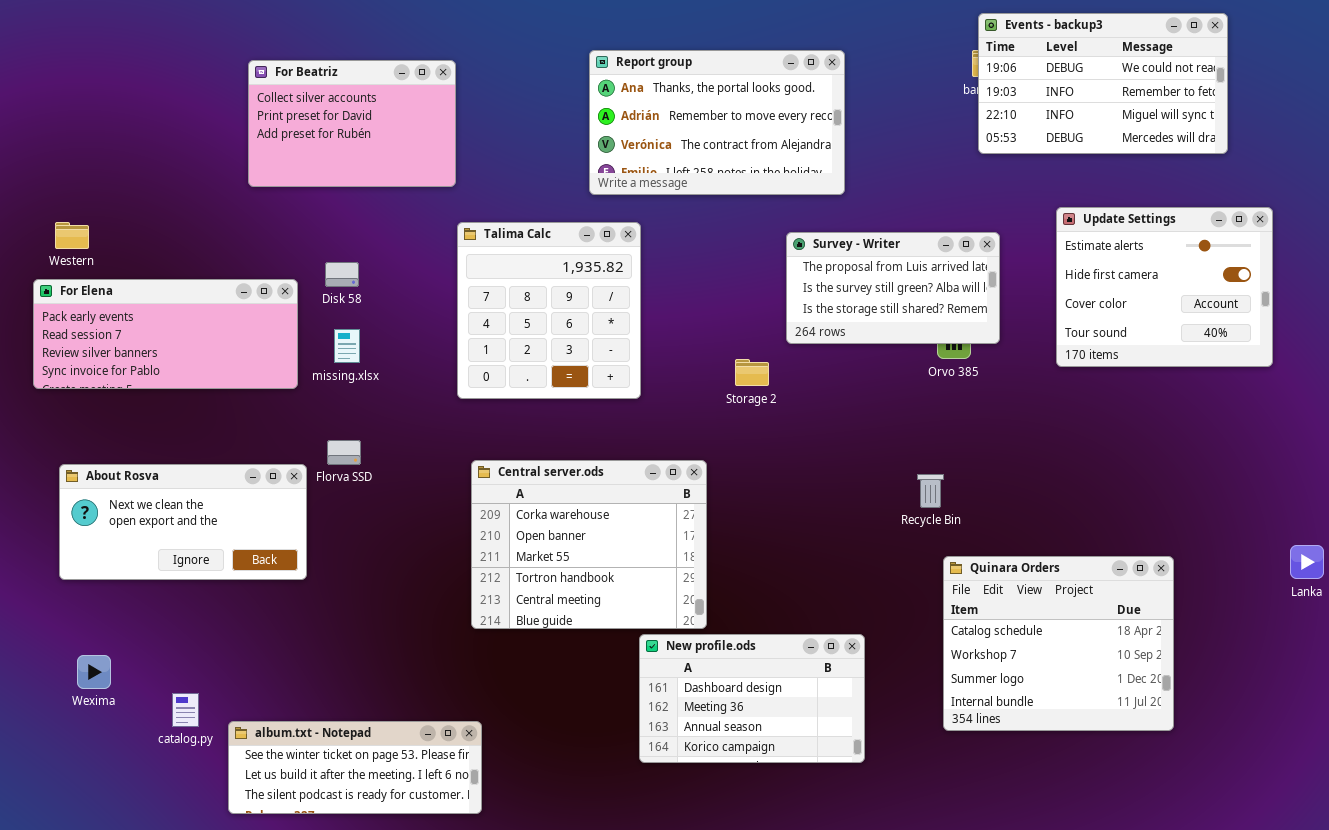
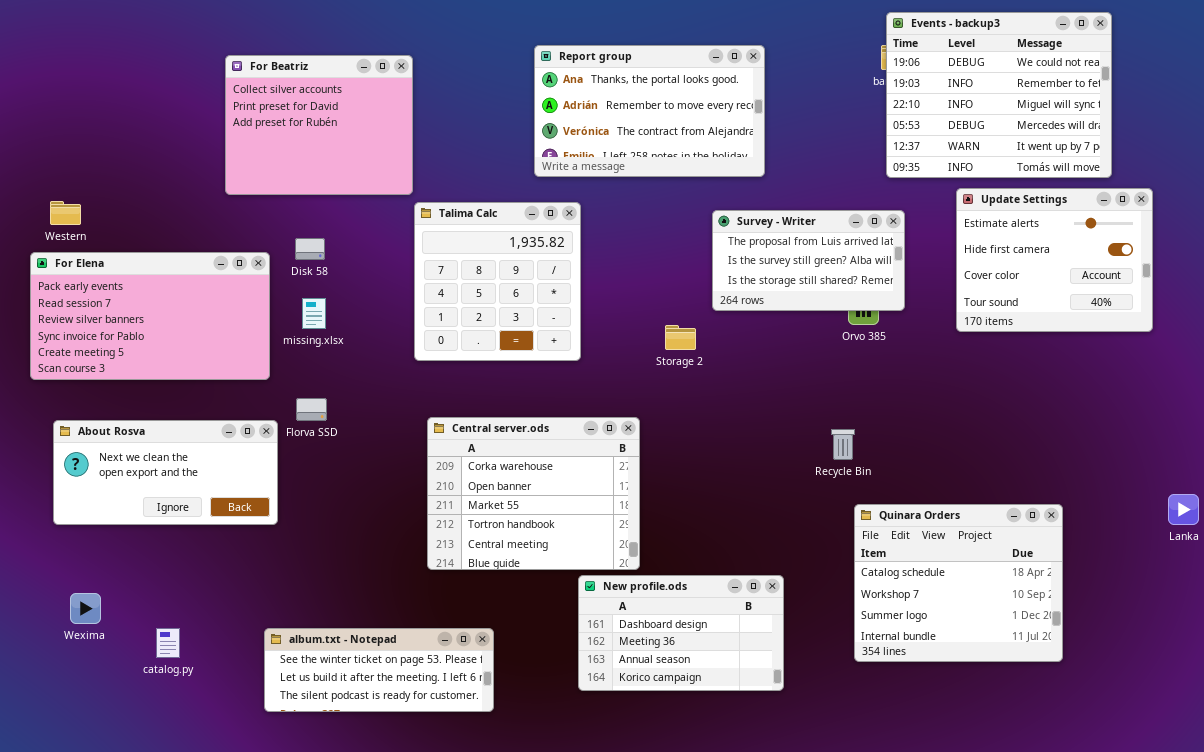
Events - backup3: [978,13,1228,154] -> [886,12,1112,178], resized
For Beatriz: [248,60,456,187] -> [225,55,413,195], resized
For Elena: [33,279,298,389] -> [30,252,270,380], resized
album.txt - Notepad: [228,721,482,814] -> [264,628,494,712], moved

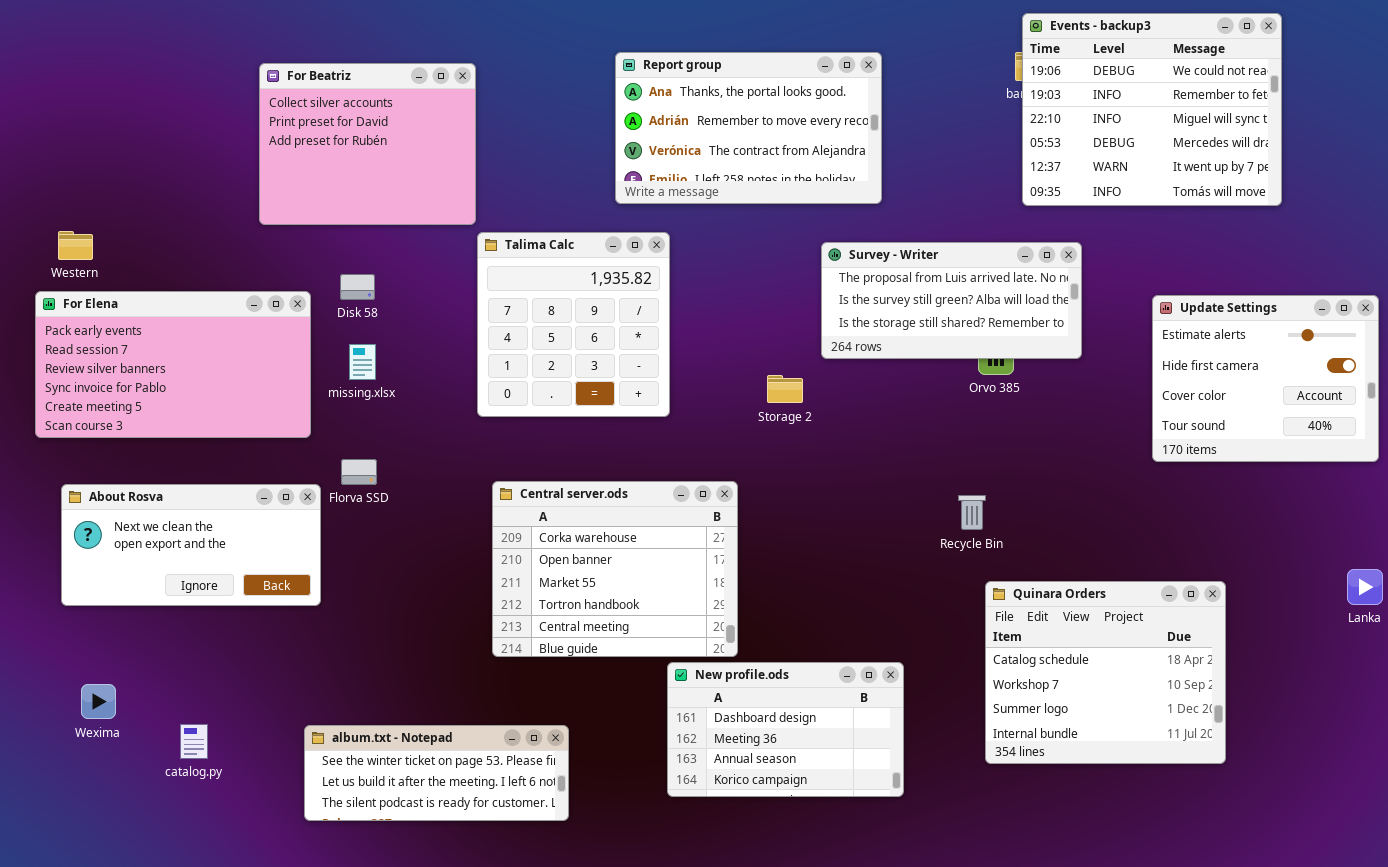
Update Settings: [956,188,1153,332] -> [1152,295,1379,462], moved
Survey - Writer: [712,210,905,311] -> [821,242,1082,359], resized

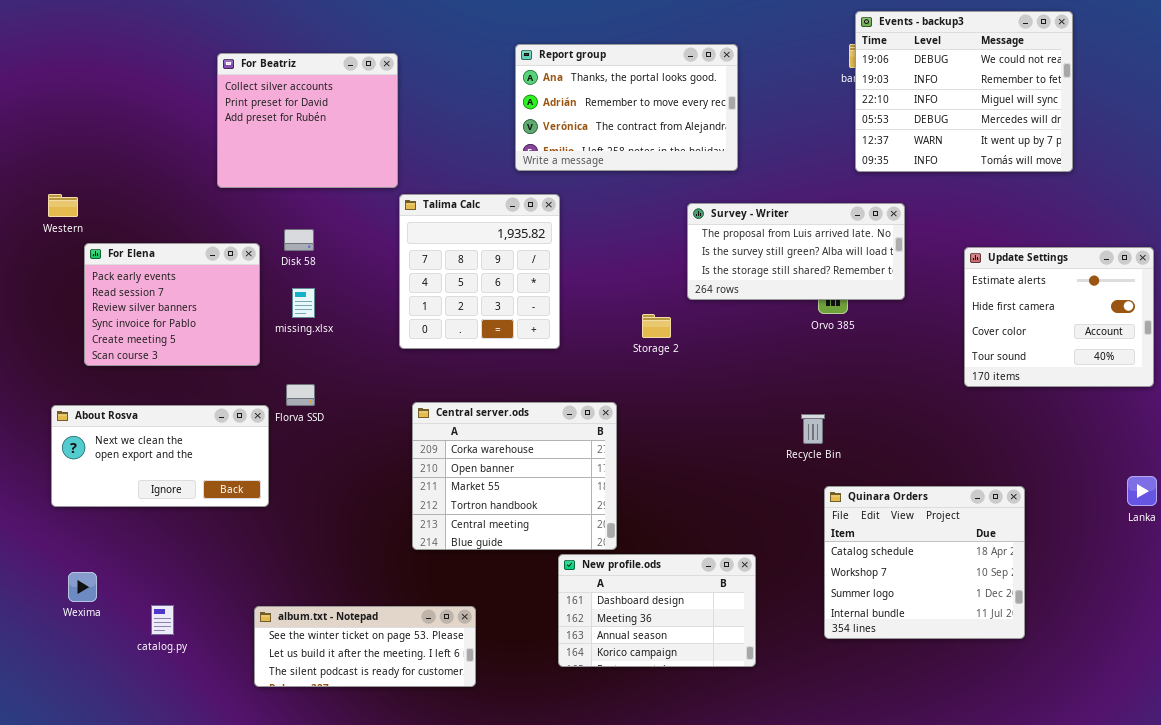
For Elena: [35,291,311,438] -> [84,243,260,366], resized

